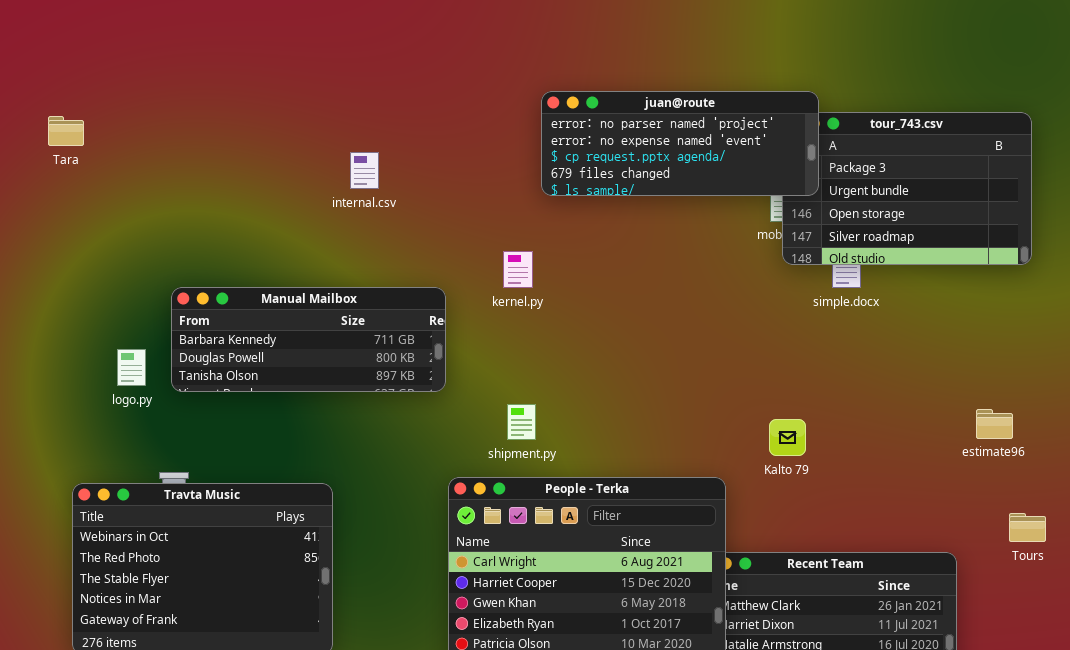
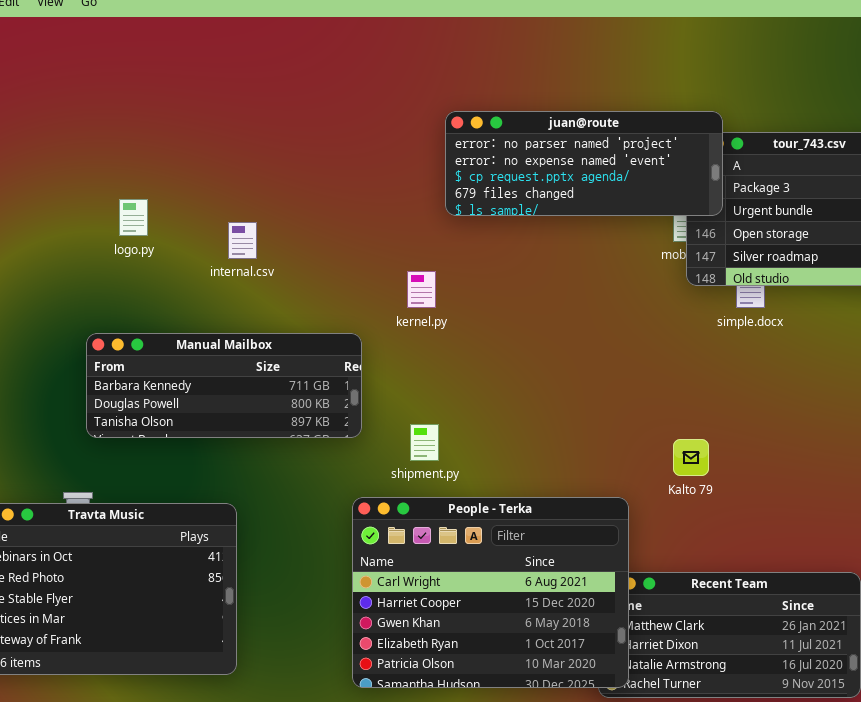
internal.csv: [350,152,379,189] -> [228,222,257,259], moved
Manual Mailbox: [171,287,446,392] -> [86,333,362,438], moved
logo.py: [117,349,146,386] -> [119,199,148,236], moved

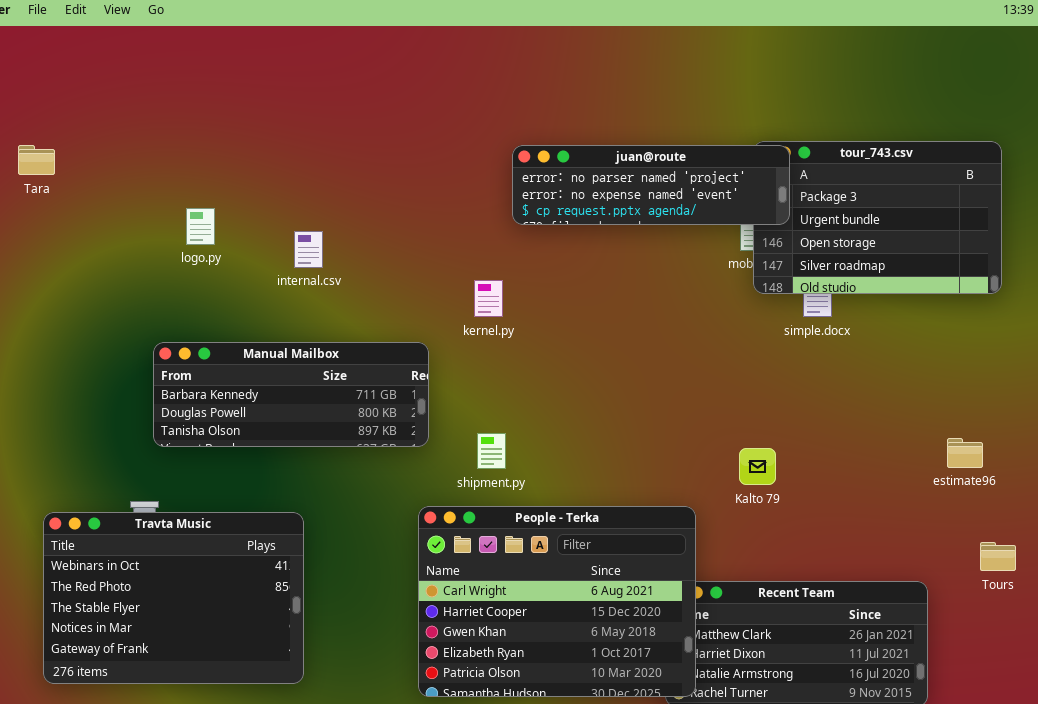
juan@route: [445,111,723,216] -> [512,145,790,225], resized

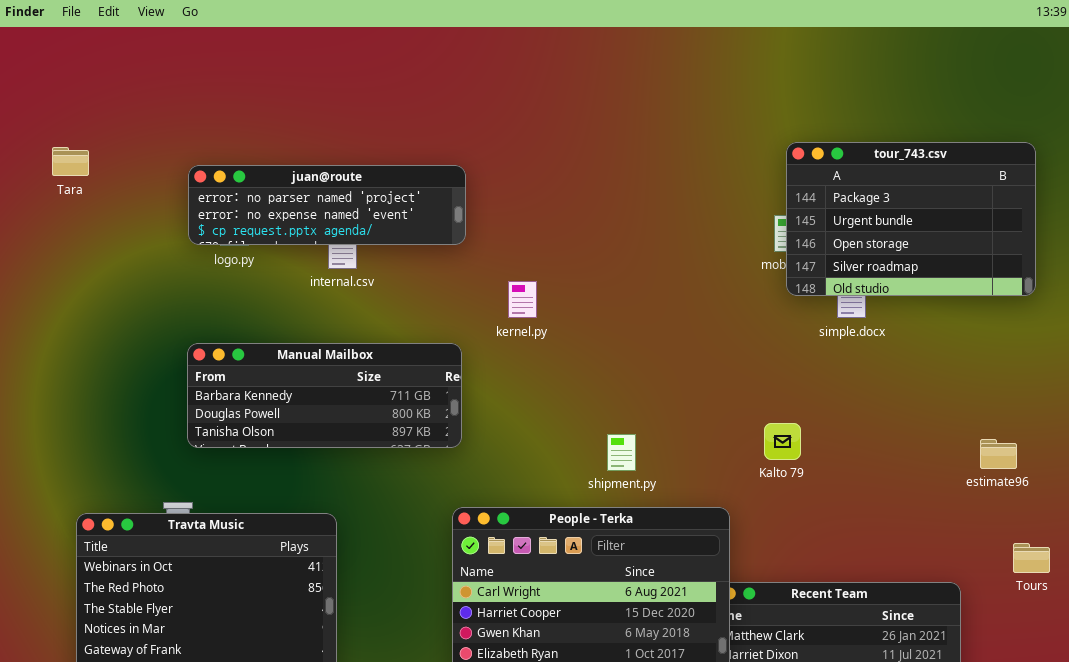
juan@route: [512,145,790,225] -> [188,165,466,245], moved
shipment.py: [477,433,506,469] -> [607,434,636,471], moved
Kalto 79: [739,448,776,485] -> [764,423,801,460], moved

